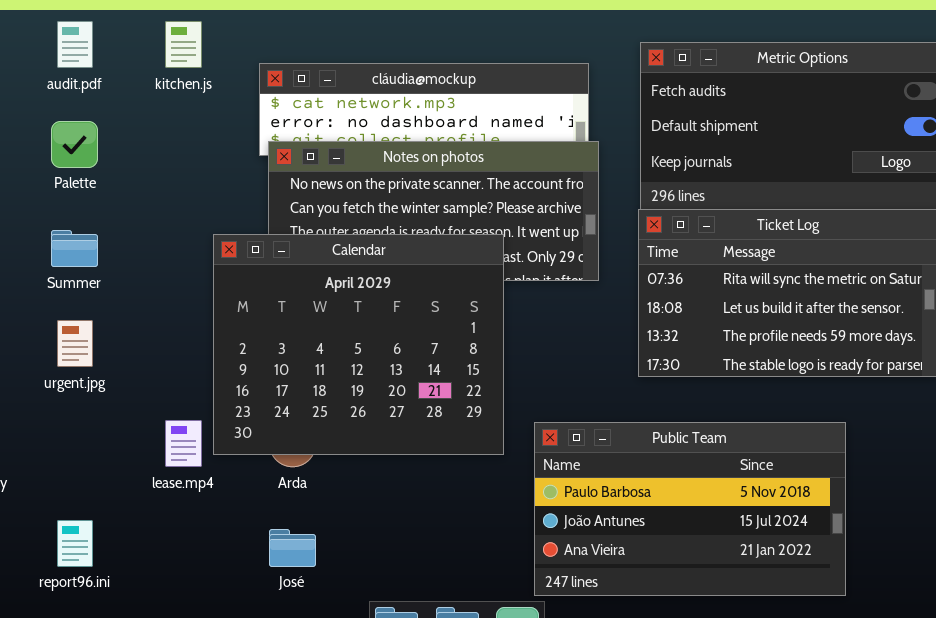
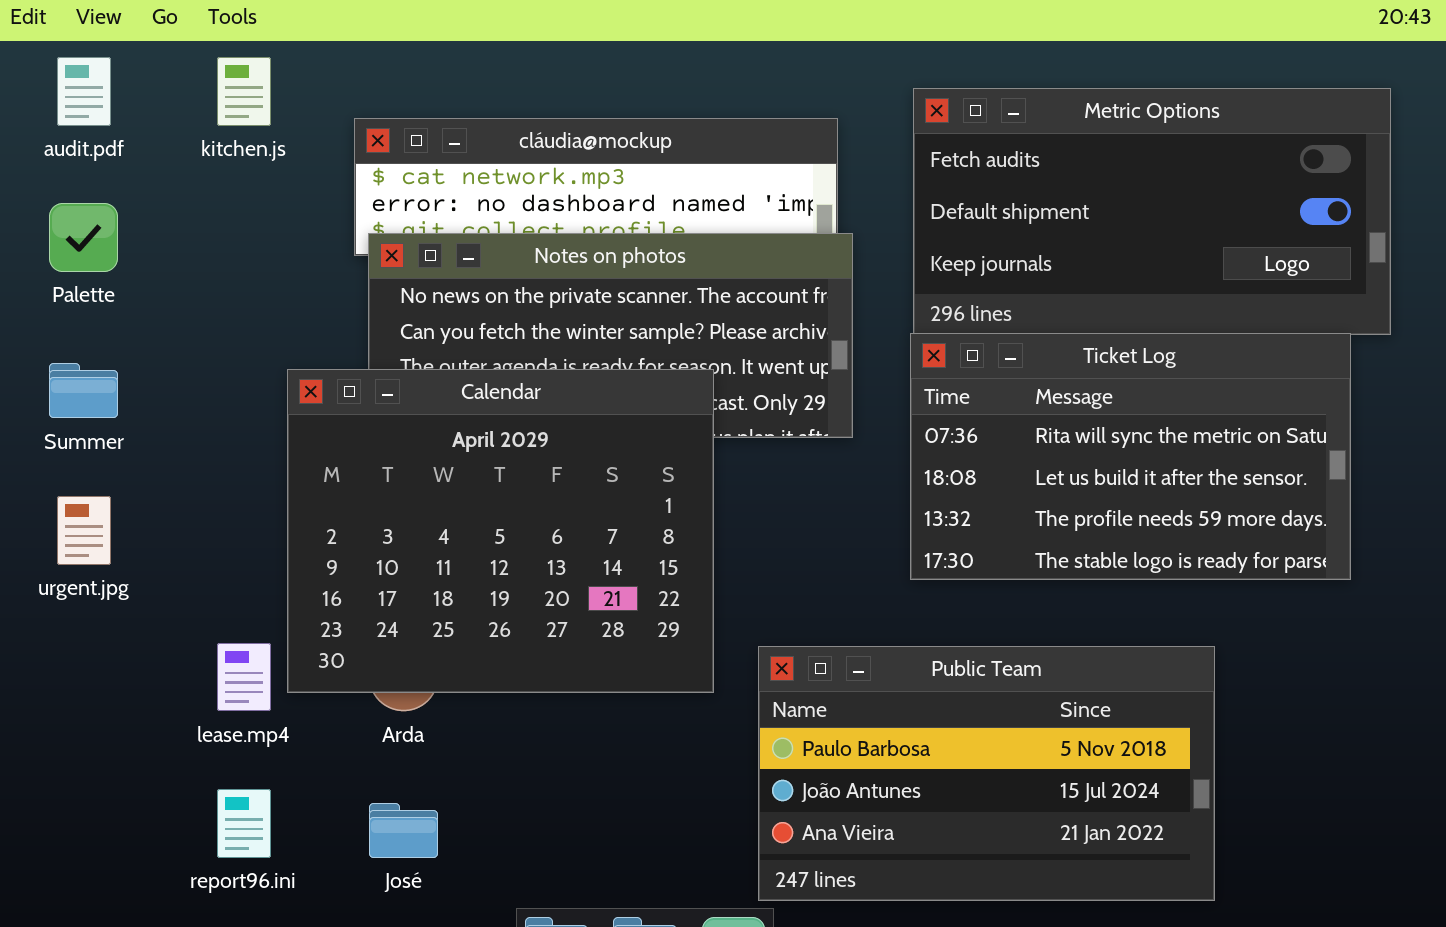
report96.ini: [57,520,93,567] -> [217,789,271,858], moved

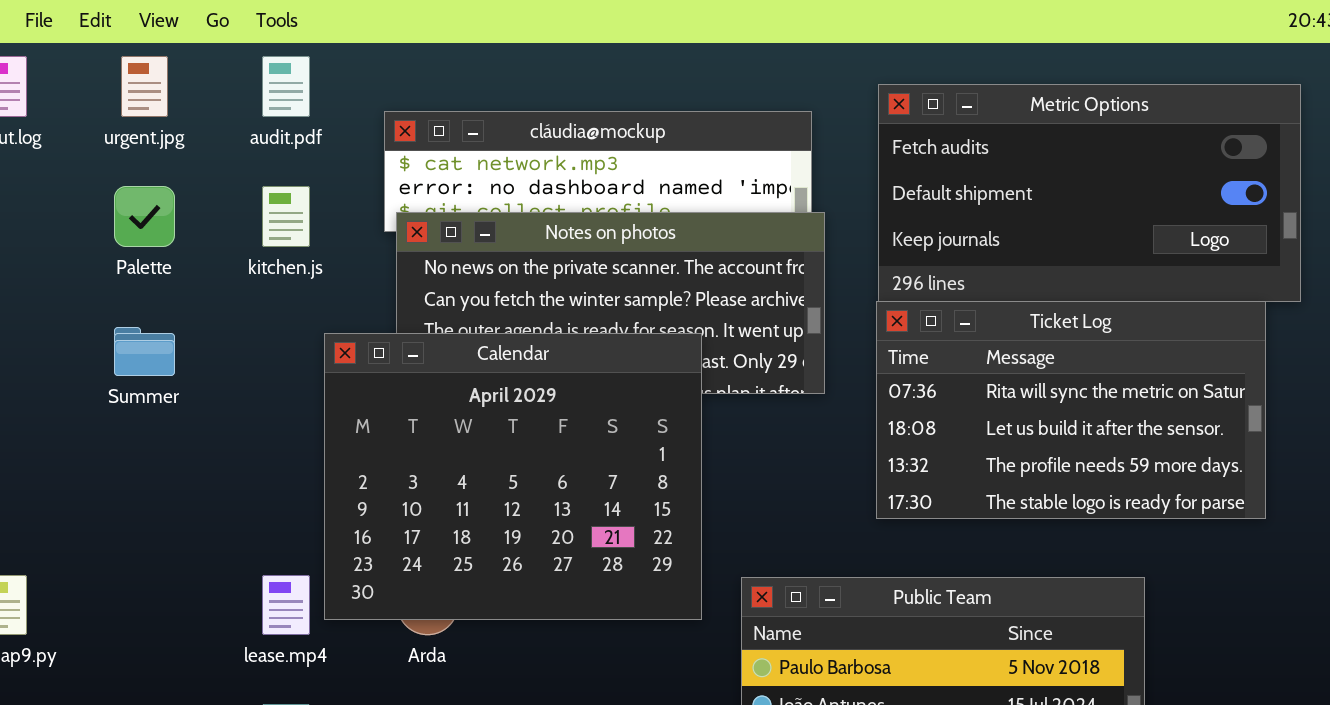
audit.pdf: [57,57,111,126] -> [262,56,310,117], moved
kitchen.js: [217,57,271,126] -> [262,186,310,247], moved
urgent.jpg: [57,496,111,565] -> [121,56,168,117], moved

